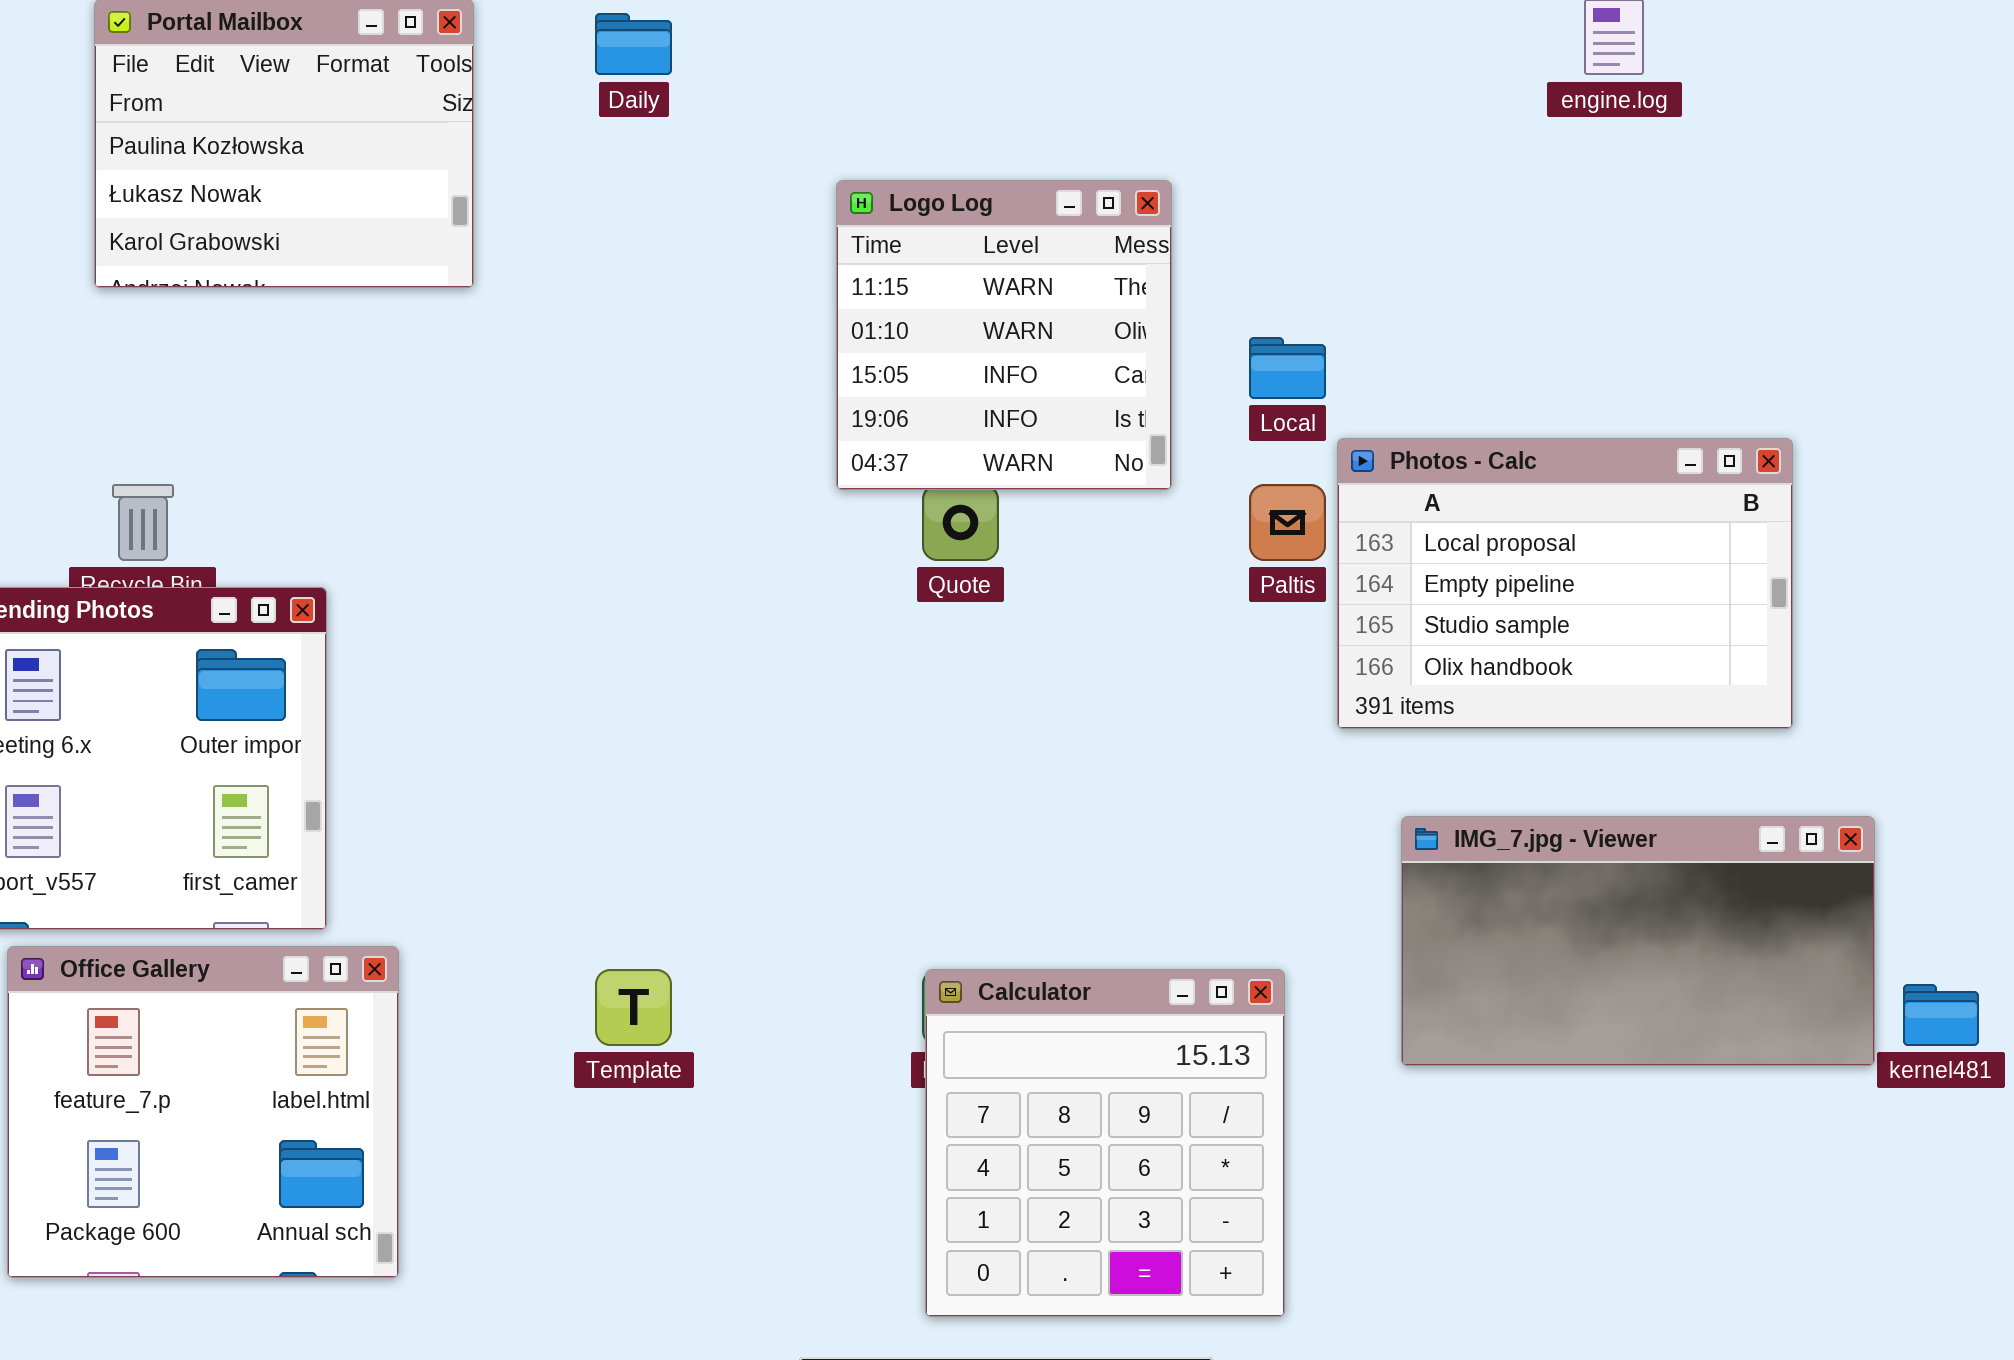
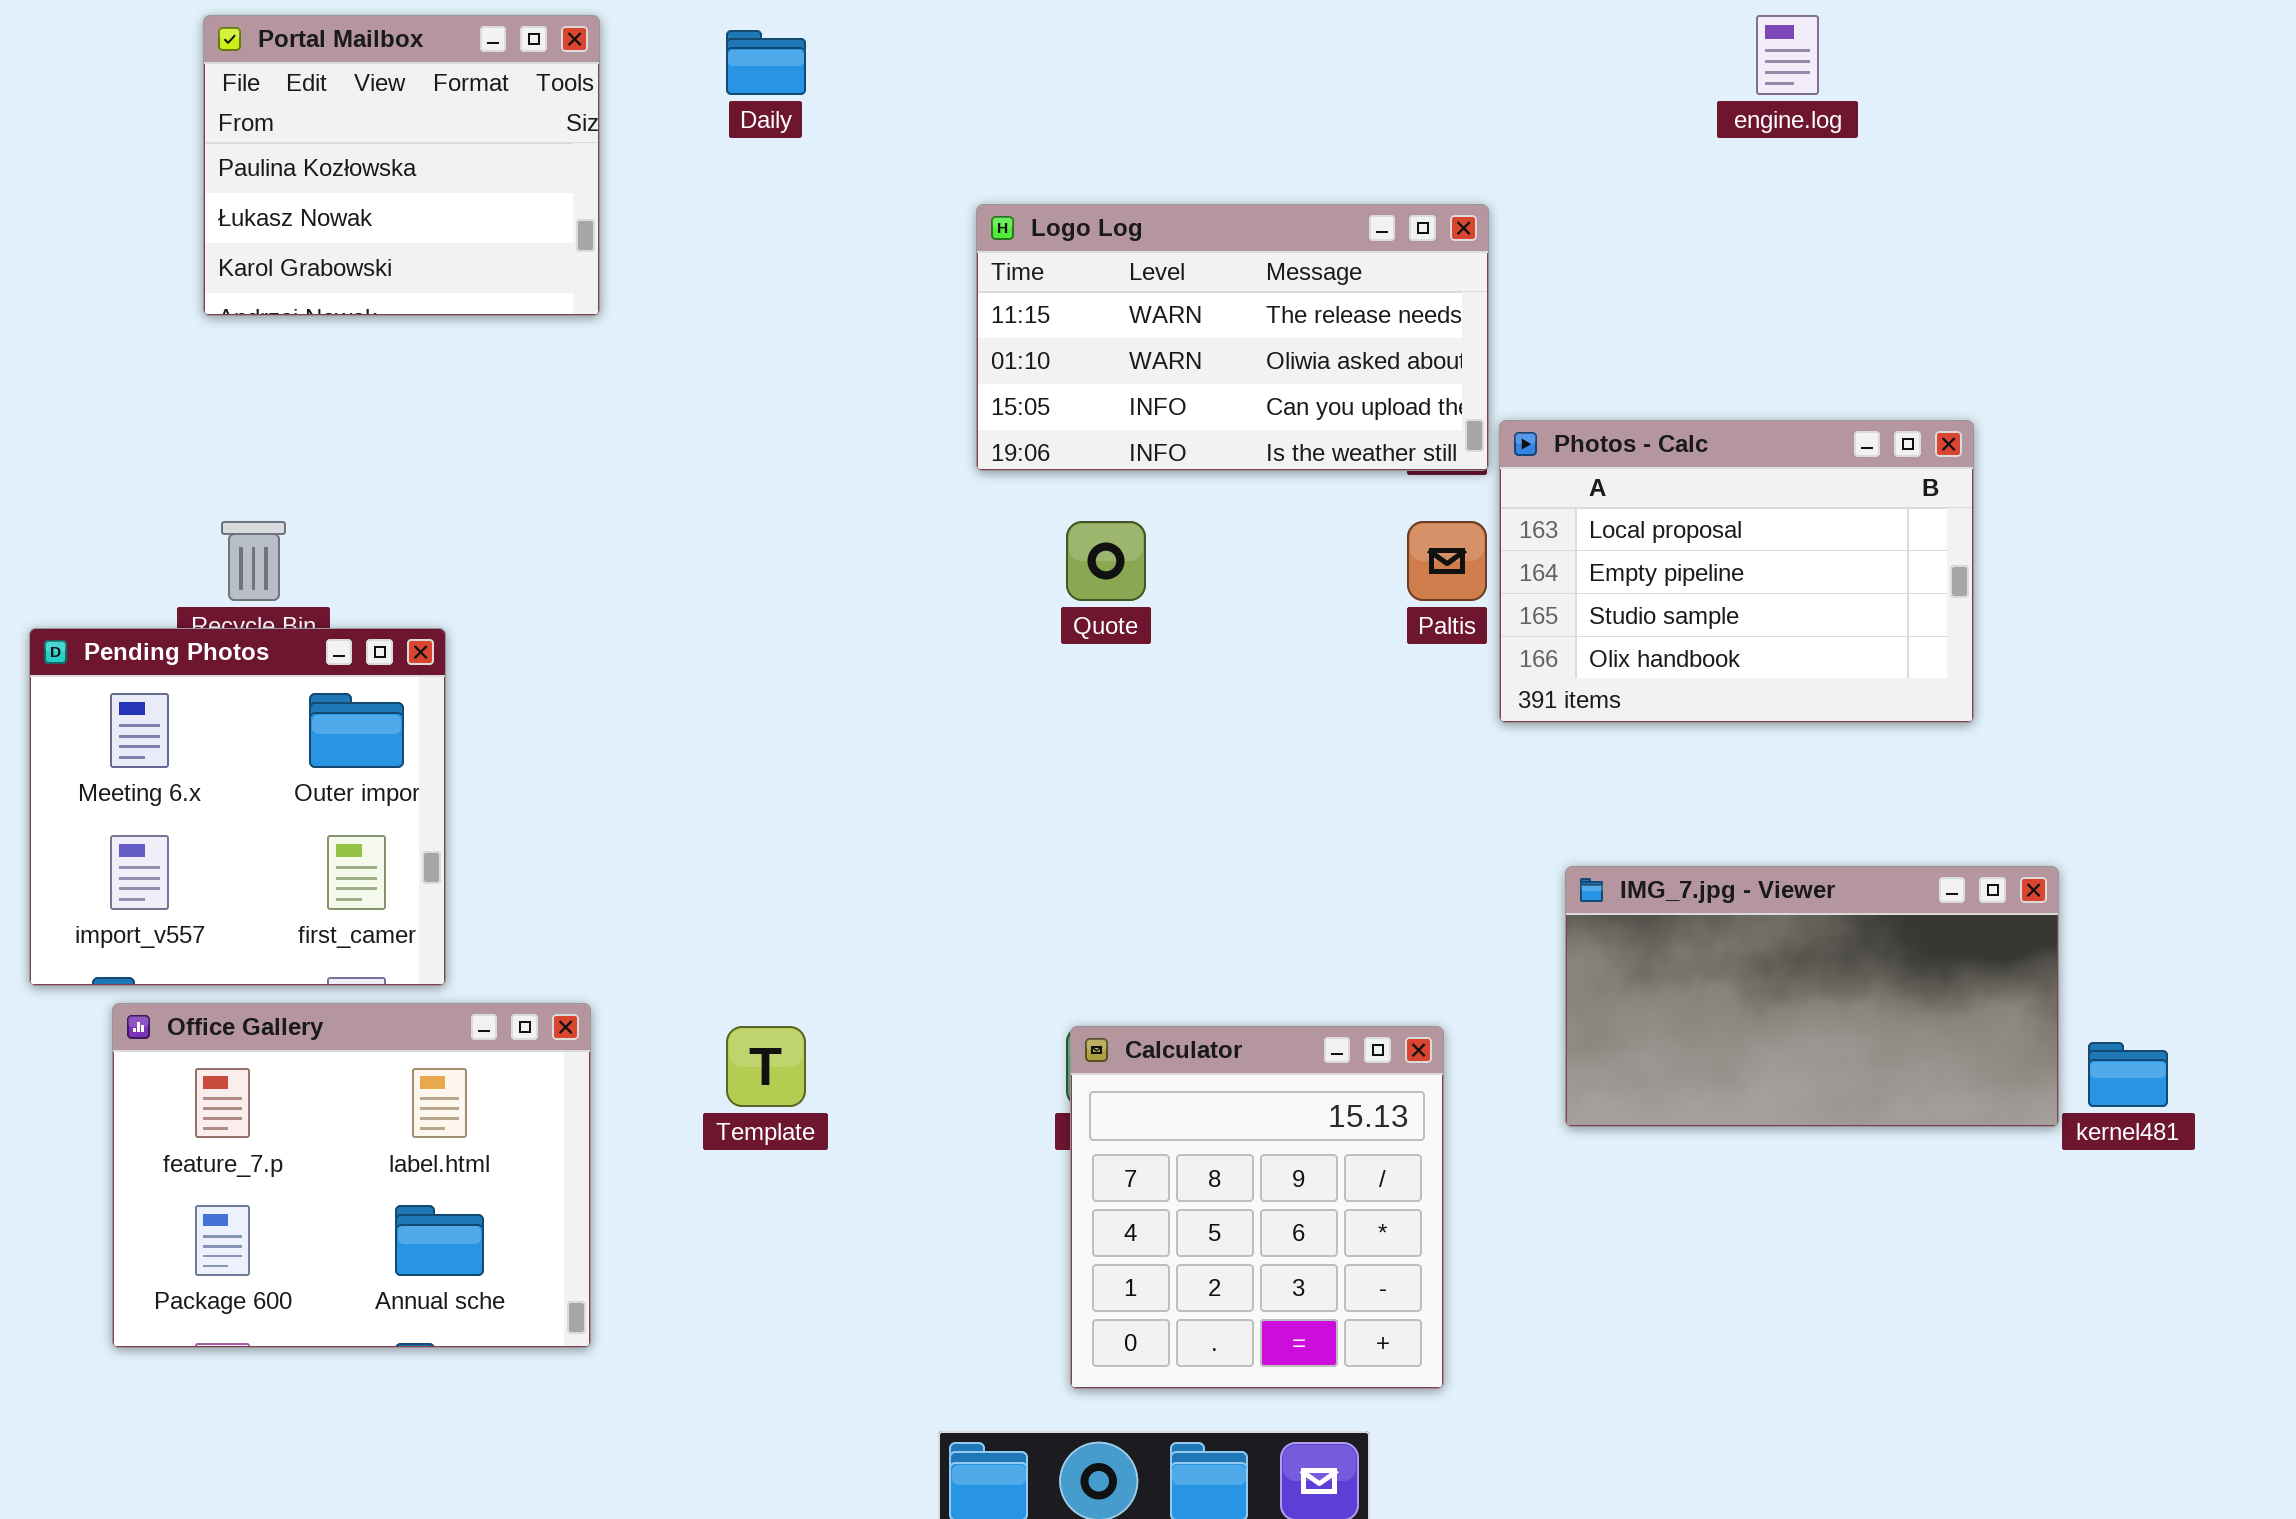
Logo Log: [836,180,1172,490] -> [976,204,1489,471], resized
Photos - Calc: [1337,438,1793,729] -> [1499,420,1974,723], moved
Office Gallery: [7,946,399,1278] -> [112,1003,591,1348], resized

